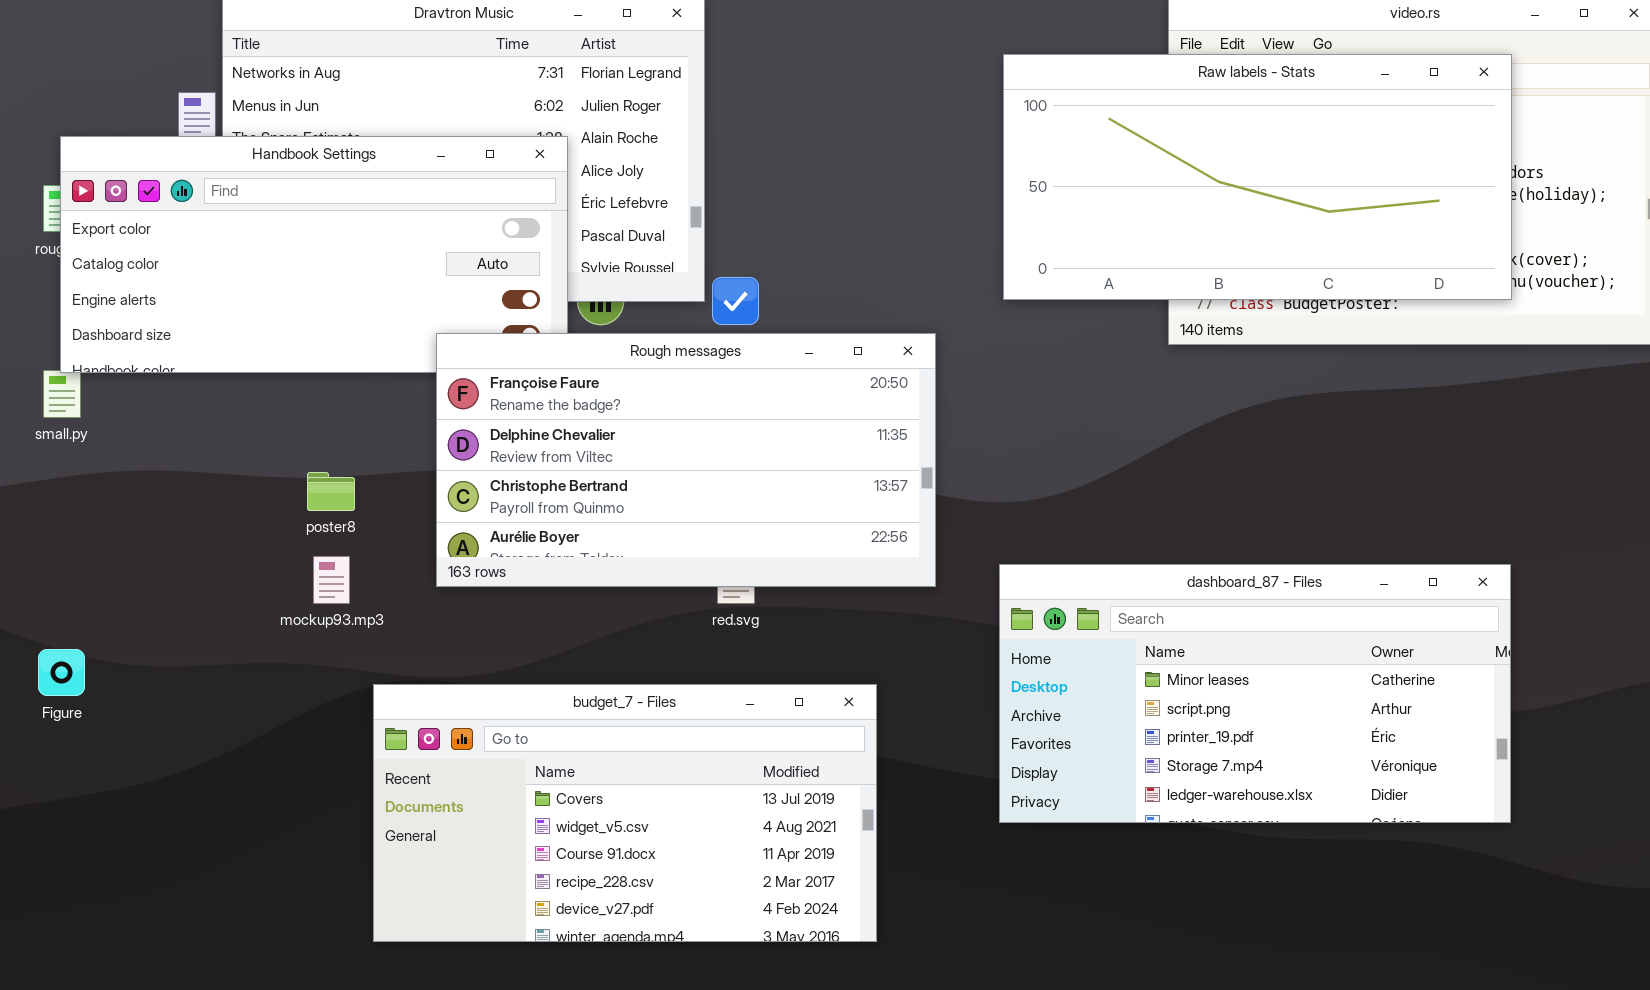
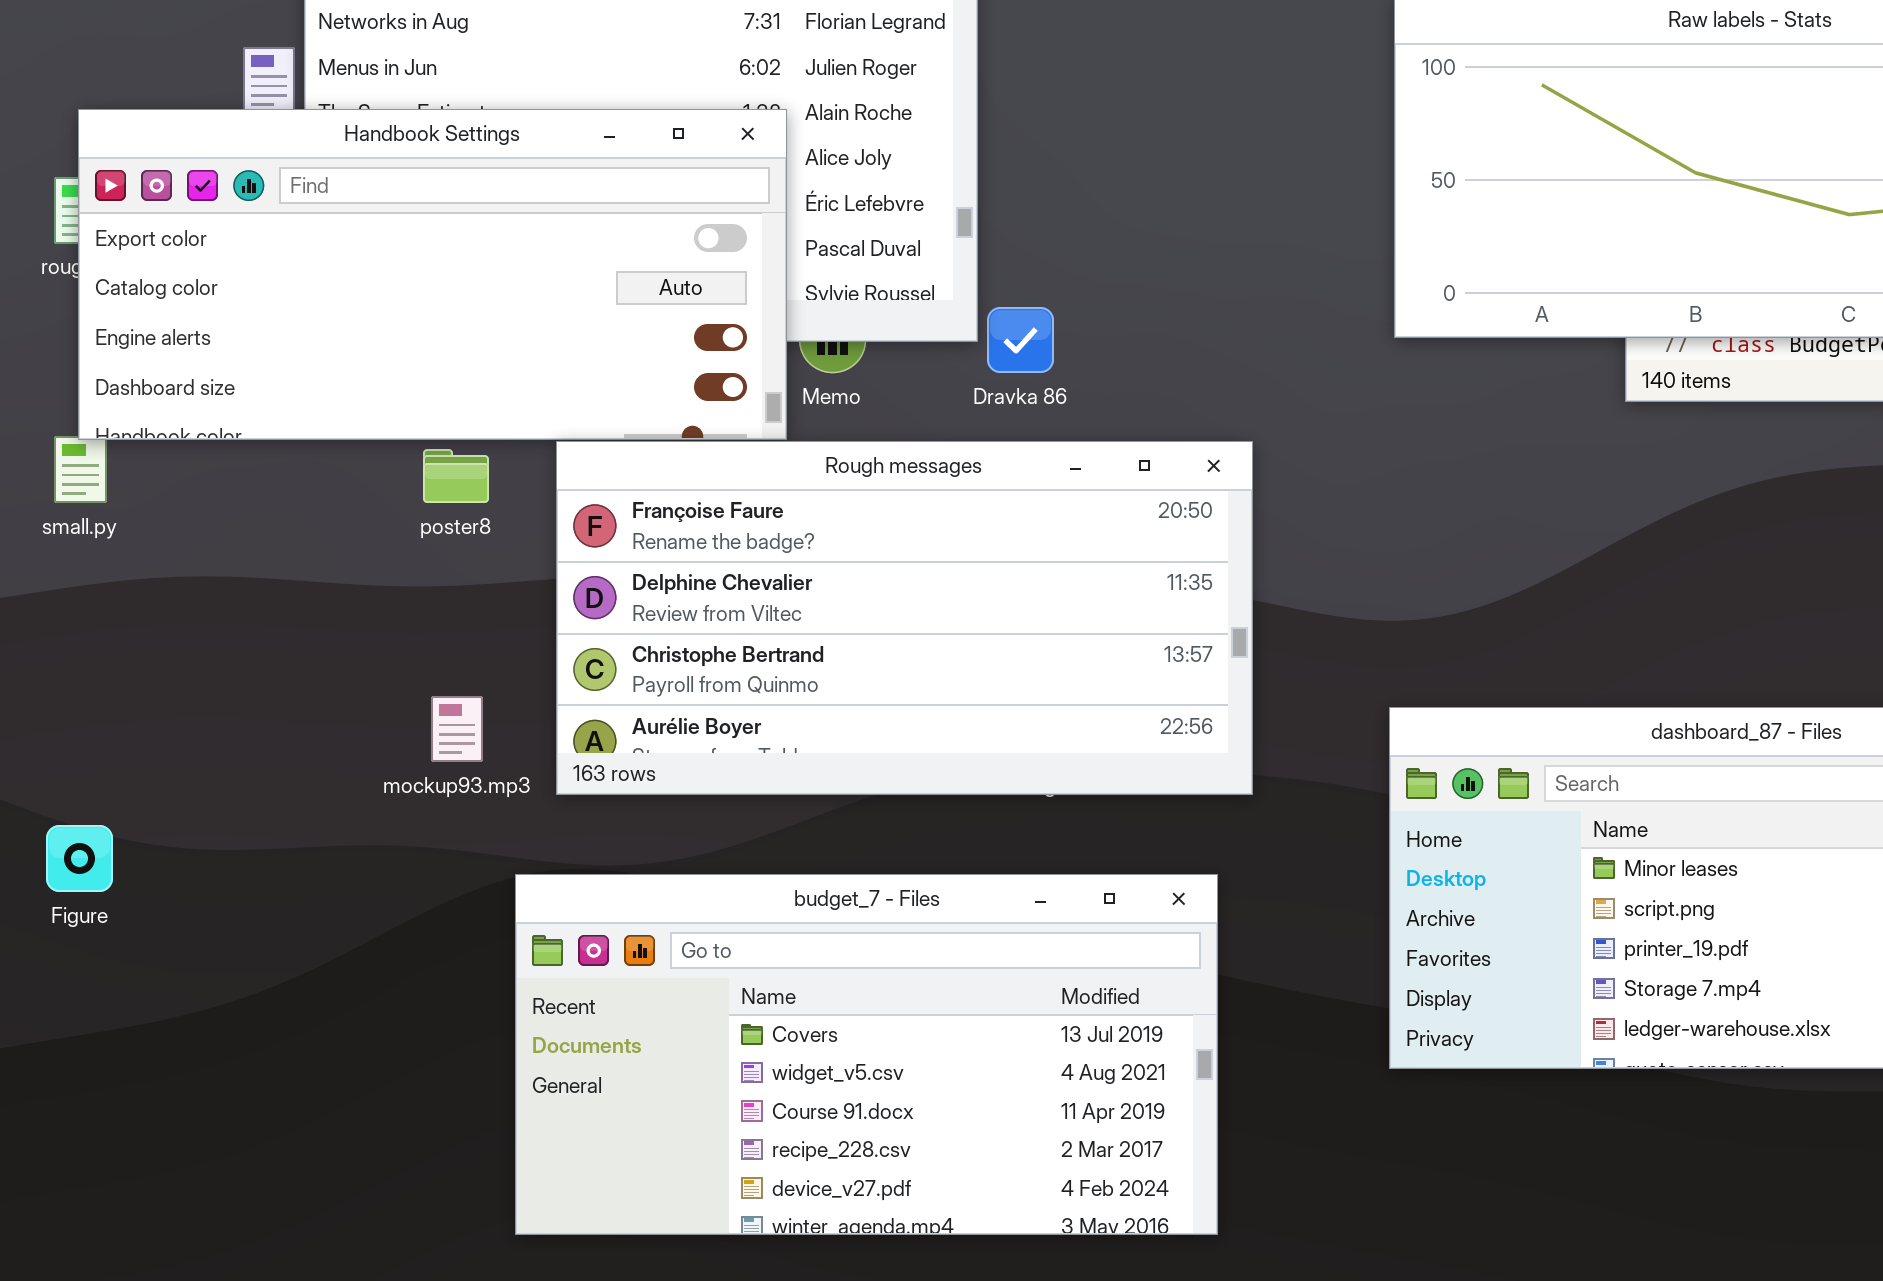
Rough messages: [436,333,936,587] -> [556,441,1253,795], moved
poster8: [307,472,355,511] -> [423,449,489,503], moved

